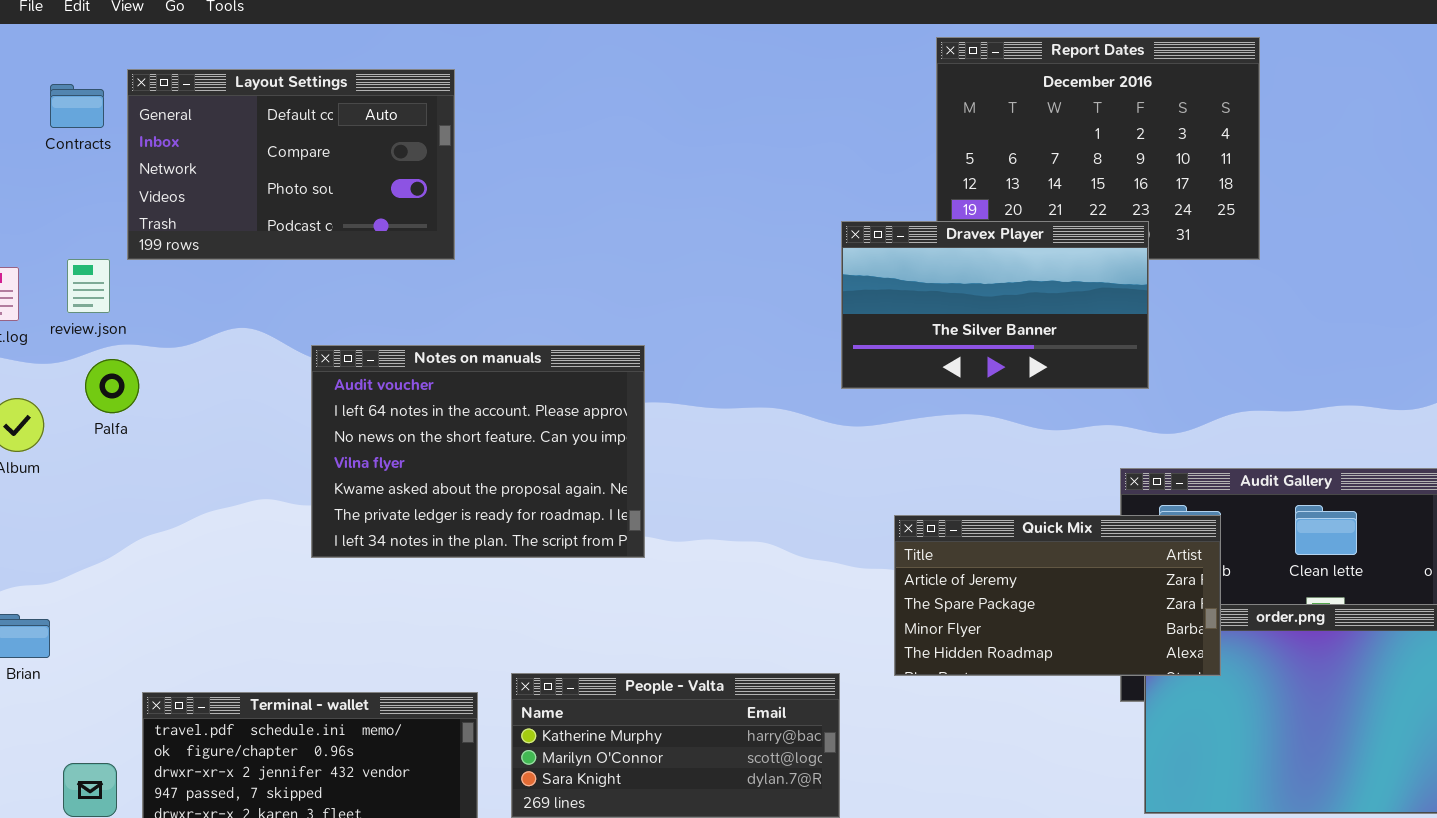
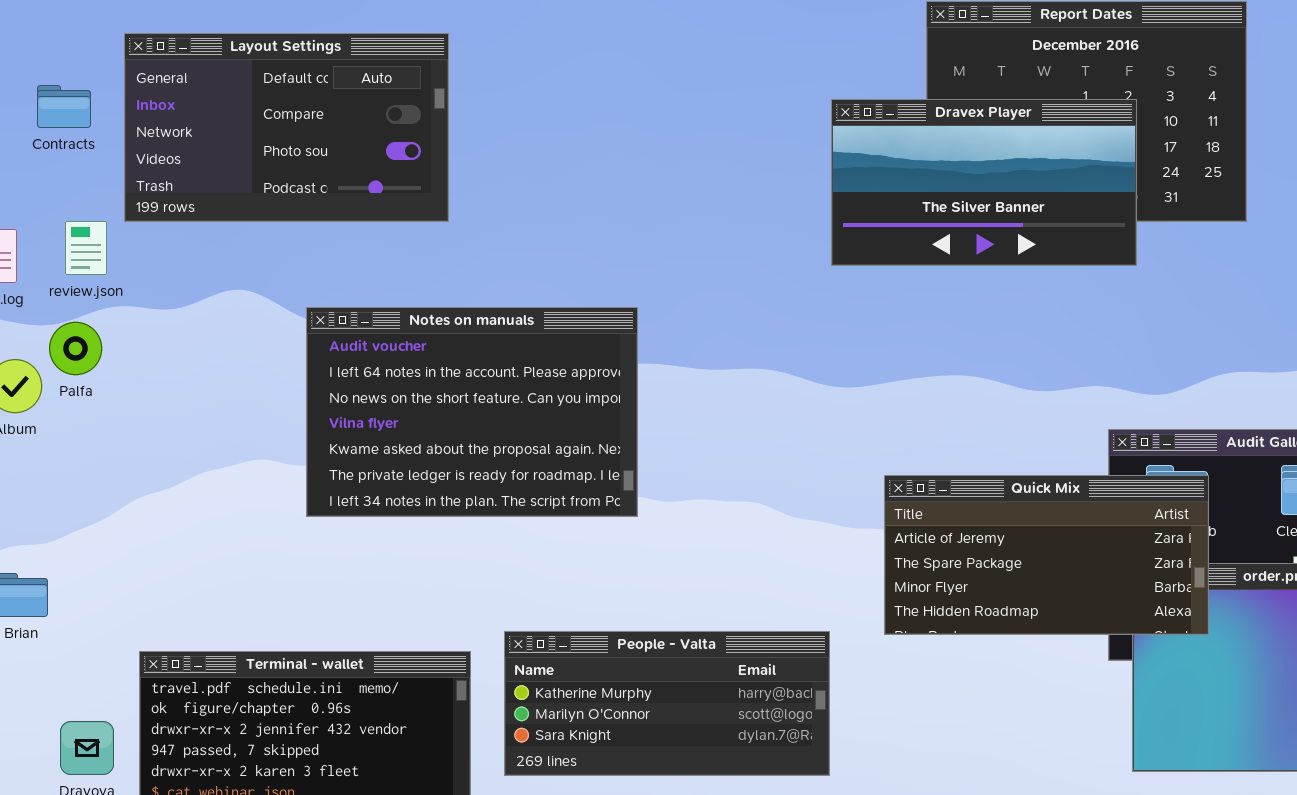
Contracts: [50,84,104,128] -> [37,85,91,128], moved
Dravex Player: [841,221,1149,389] -> [831,99,1137,266], moved
Palfa: [85,359,139,413] -> [49,322,102,375], moved

